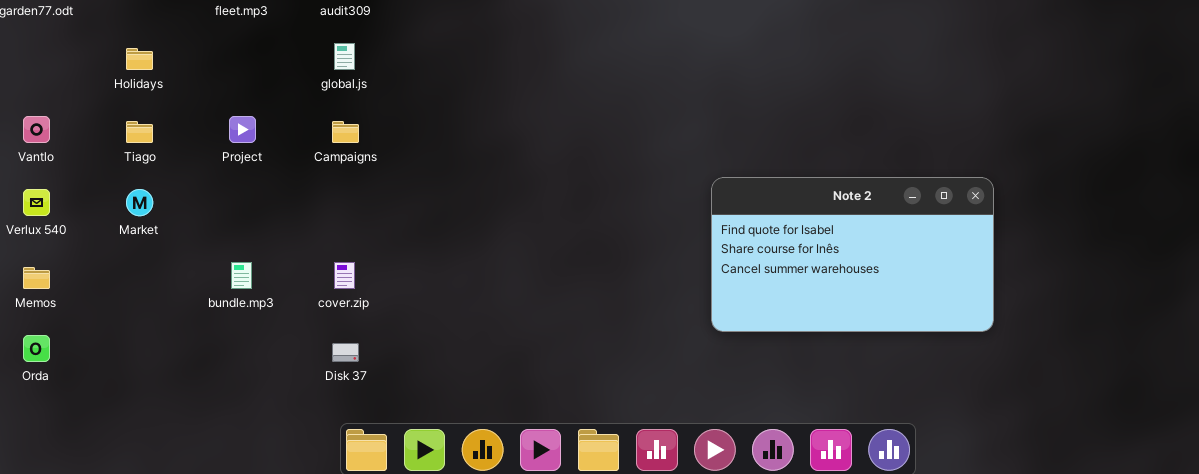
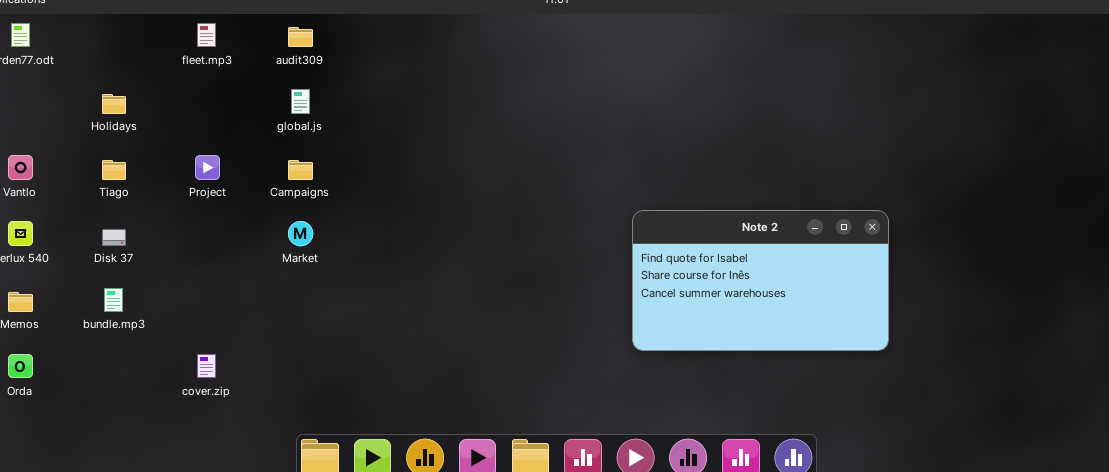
Market: [126,189,153,216] -> [288,221,313,246], moved
bundle.mp3: [231,262,252,289] -> [104,288,123,312], moved
cover.zip: [334,262,355,289] -> [197,354,216,378], moved
Disk 37: [332,343,359,362] -> [102,229,126,246], moved

